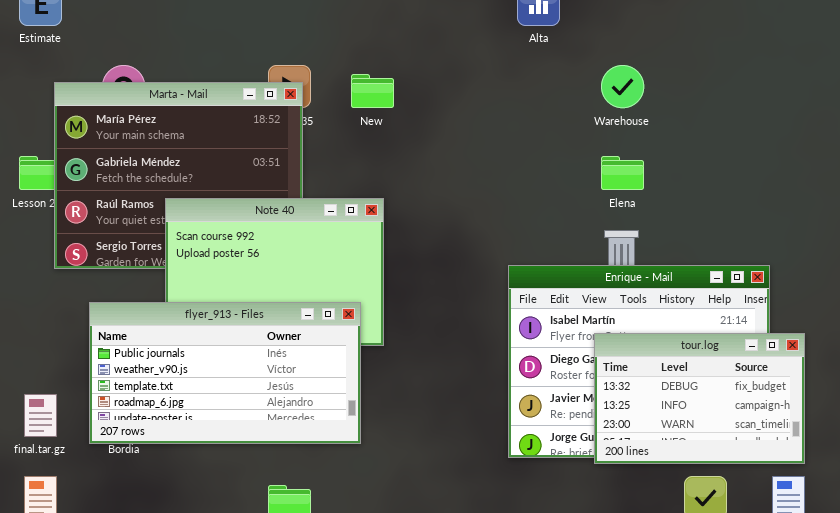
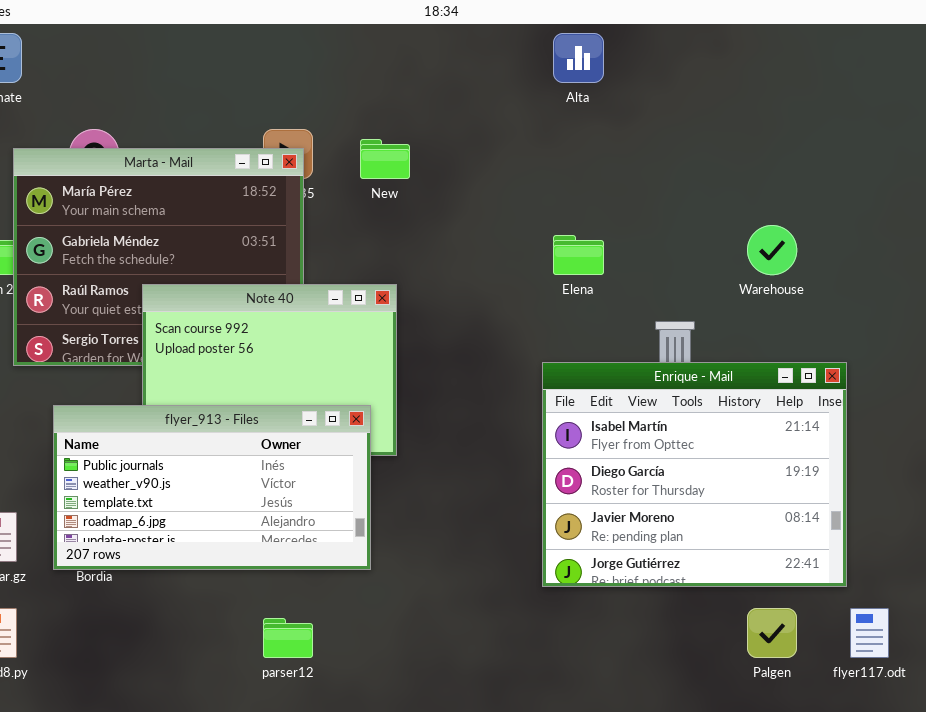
Warehouse: [601,65,644,108] -> [747,225,797,275], moved
Elena: [601,156,644,190] -> [553,235,604,275], moved
tour.log: [594,333,805,464] -> none, closed

